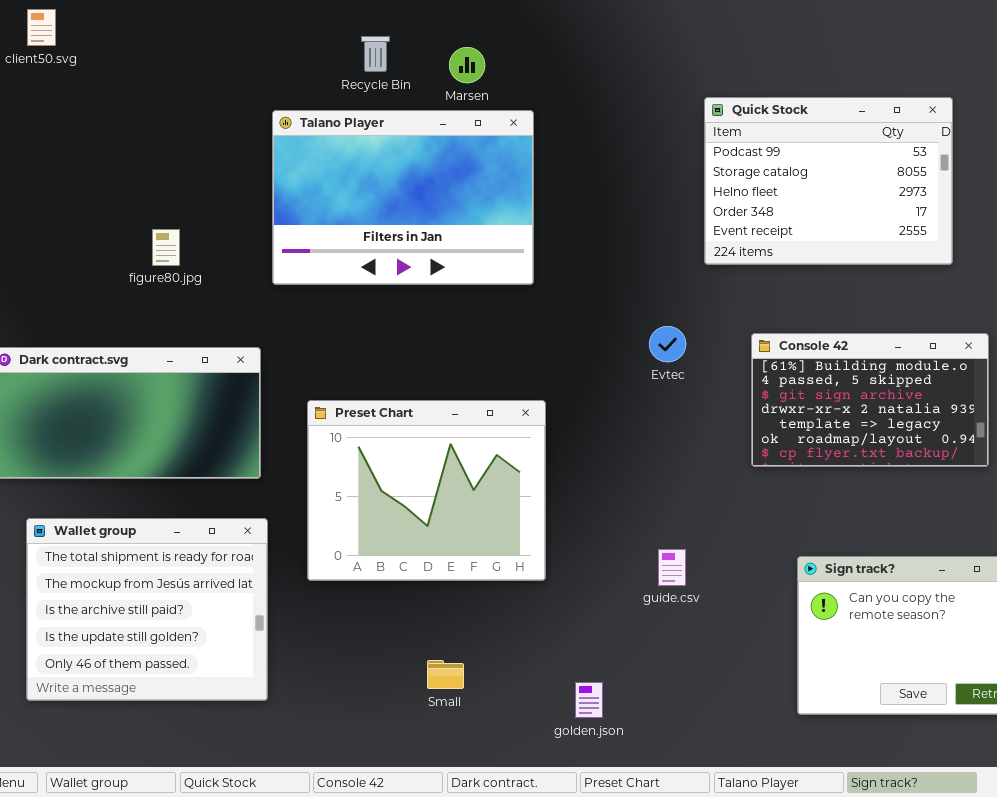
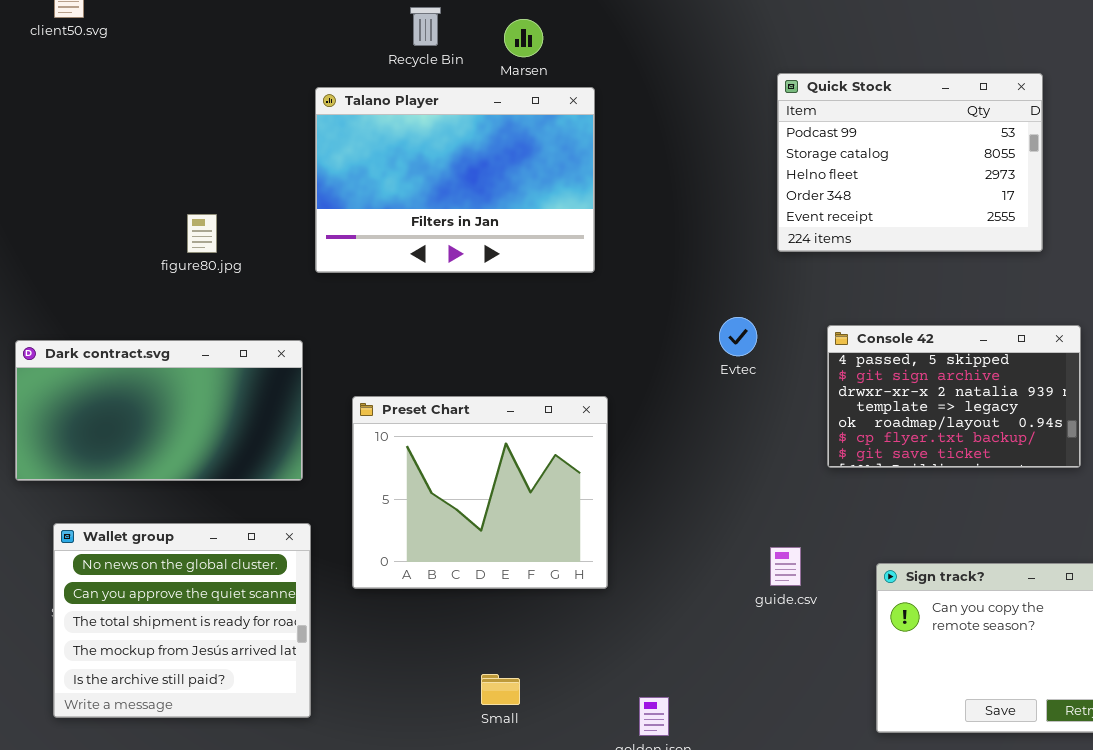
Console 42: [751,333,989,467] -> [827,325,1081,468], scrolled down 1 row
Wallet group: [26,518,268,701] -> [53,523,311,718], scrolled up 2 rows
guide.csv: [658,549,686,586] -> [770,547,801,586], moved

